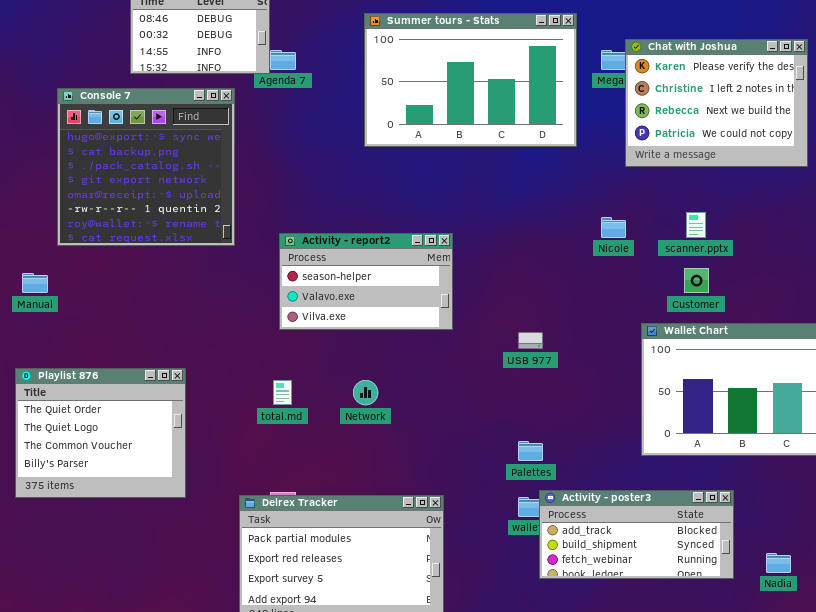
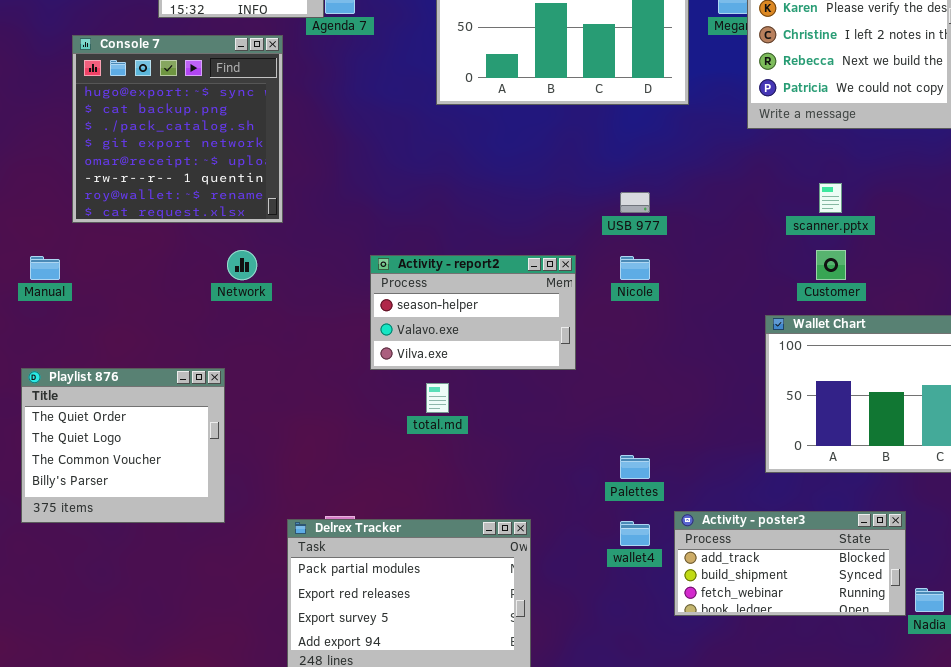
Nicole: [601,217,626,238] -> [620,256,650,280], moved
Activity - report2: [279,233,453,330] -> [370,255,576,370], moved
USB 977: [518,332,543,349] -> [620,192,650,213], moved
total.md: [273,380,292,405] -> [426,383,449,413], moved
Network: [353,380,378,405] -> [227,250,257,280], moved
Activity - poster3: [539,490,734,579] -> [674,511,906,616], moved

